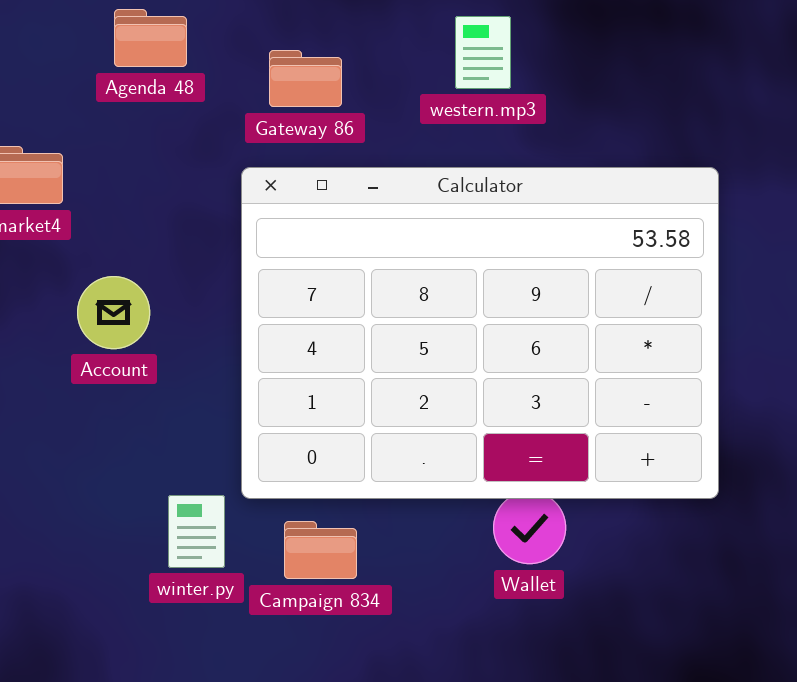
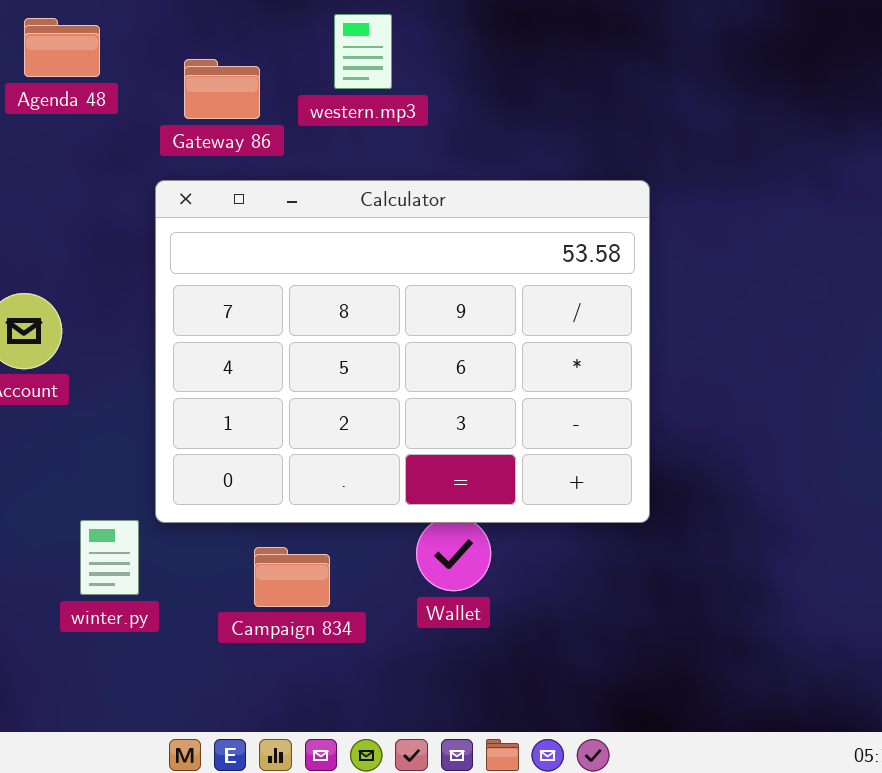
western.mp3: [455,16,511,89] -> [334,14,392,89], moved
Campaign 834: [284,521,357,579] -> [254,547,330,607], moved

